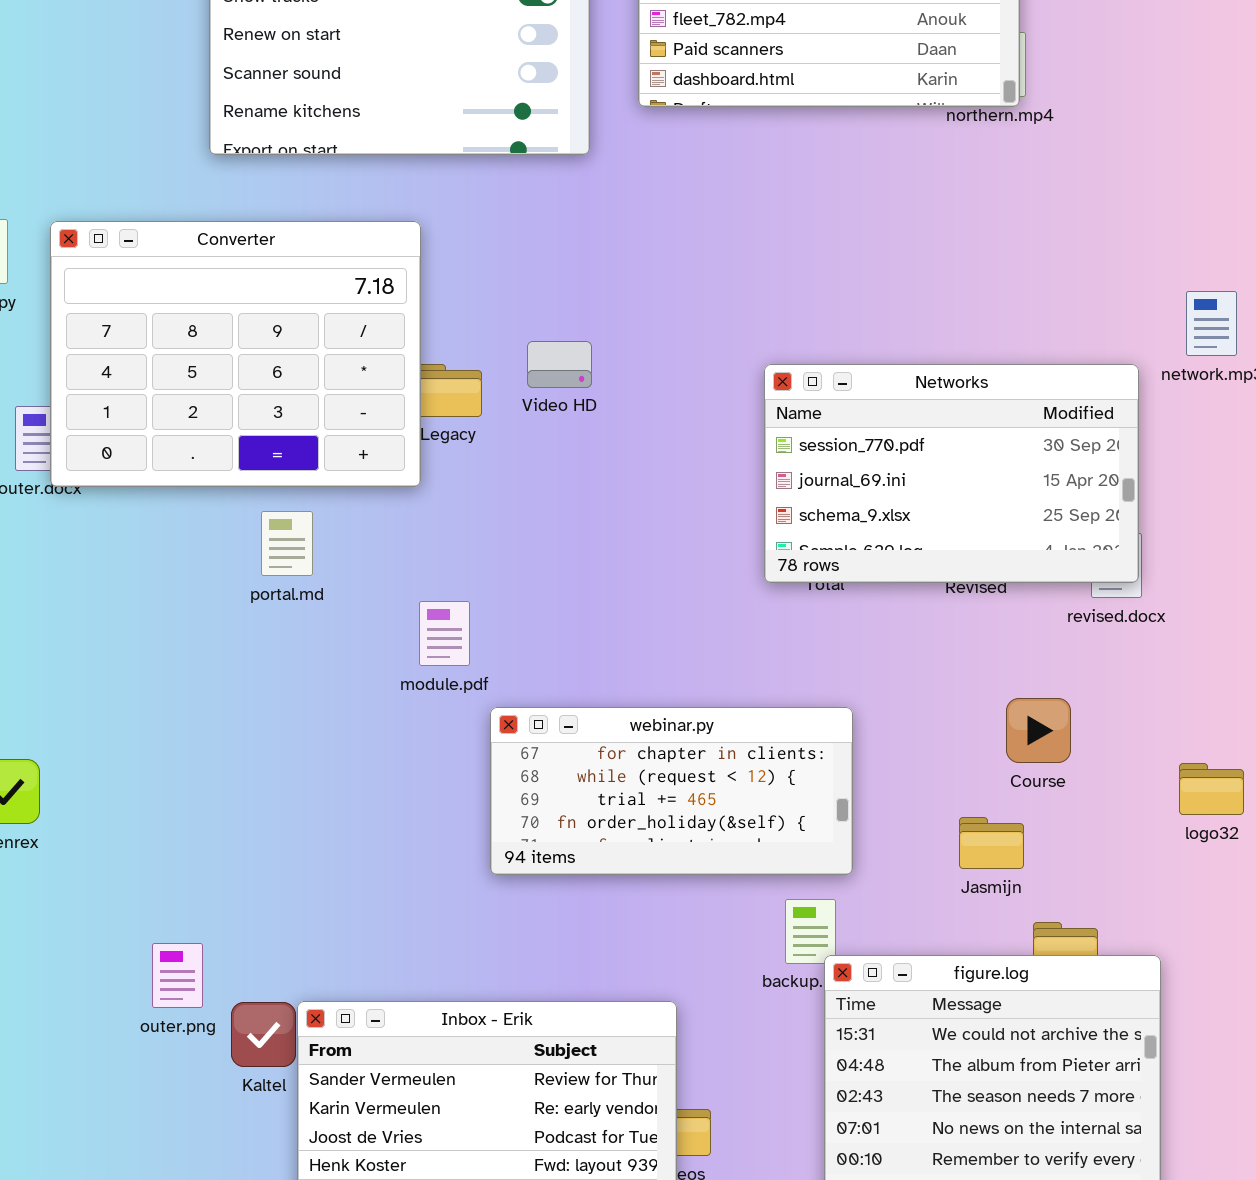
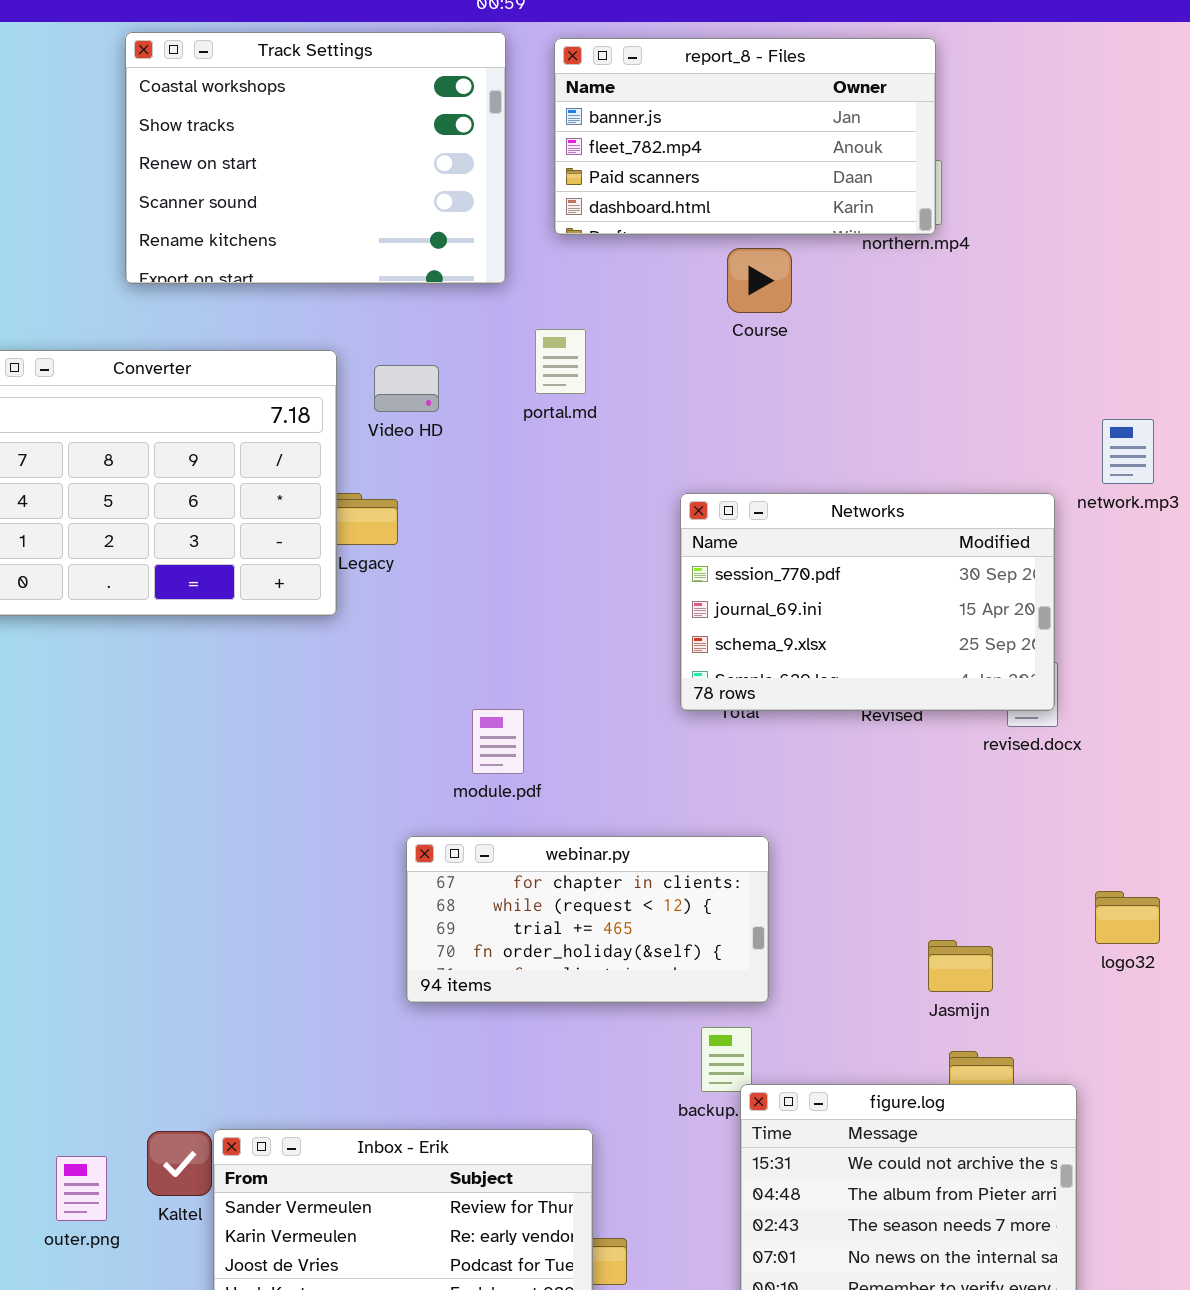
Video HD: [527,341,592,388] -> [374,365,439,412], moved
portal.md: [261,511,313,576] -> [535,329,586,394], moved
module.pdf: [419,601,470,666] -> [472,709,524,774], moved
Course: [1006,698,1071,763] -> [727,248,792,313], moved
Jasmijn: [959,817,1024,869] -> [928,940,993,992], moved
outer.png: [152,943,203,1008] -> [56,1156,107,1221], moved

